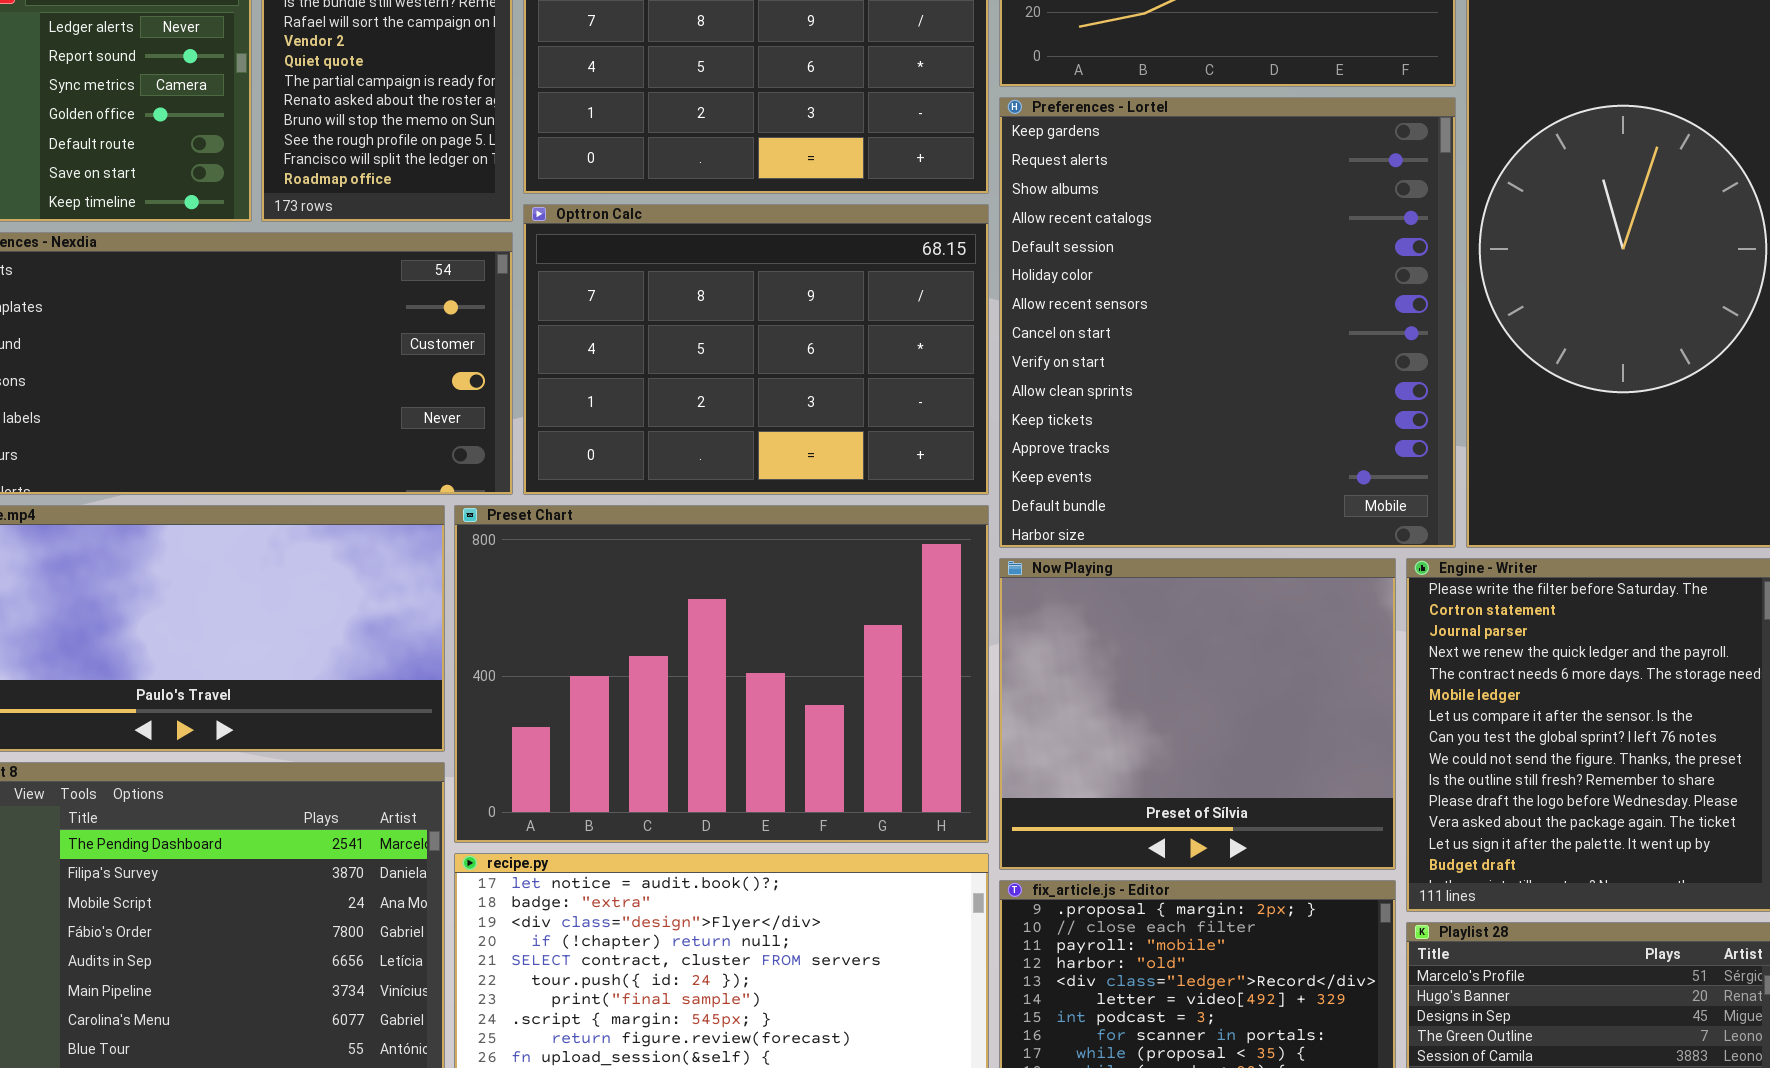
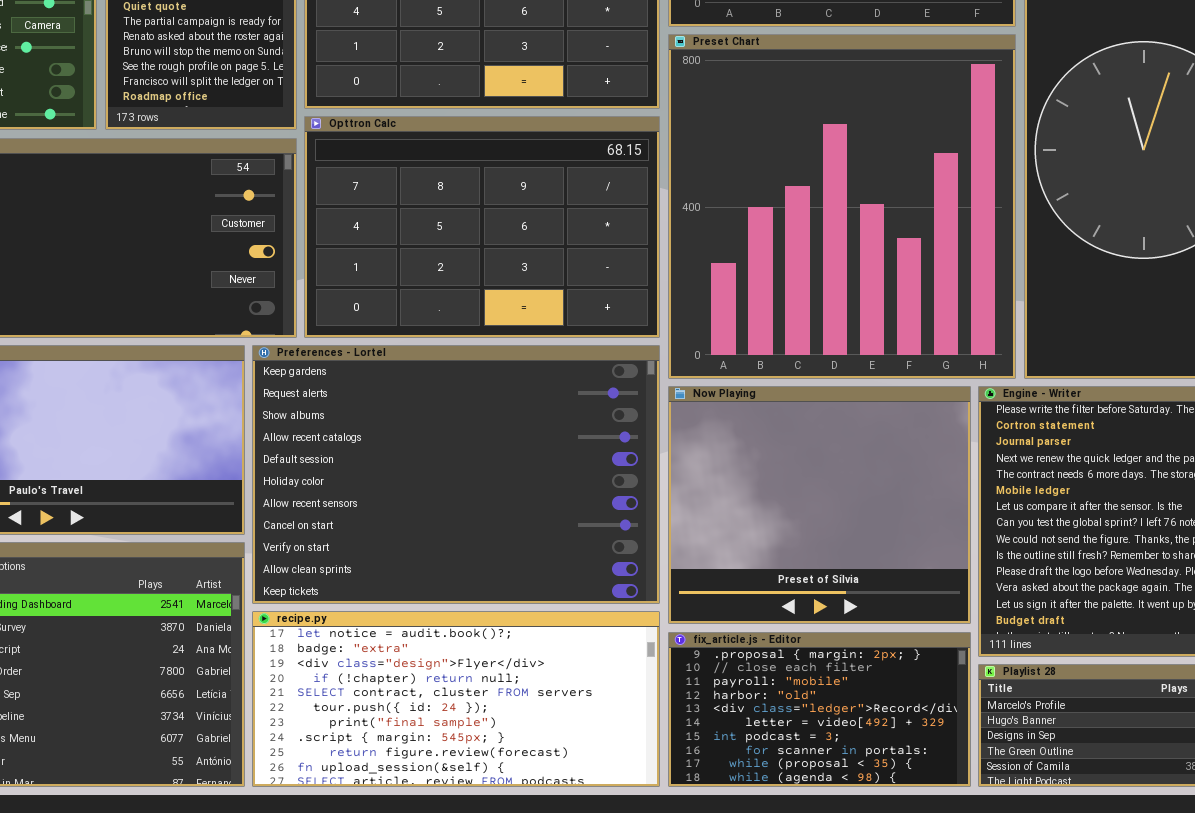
Preferences - Lortel: [999,97,1456,548] -> [252,345,660,604], moved, resized
Preset Chart: [454,505,989,843] -> [668,34,1016,379], moved, resized

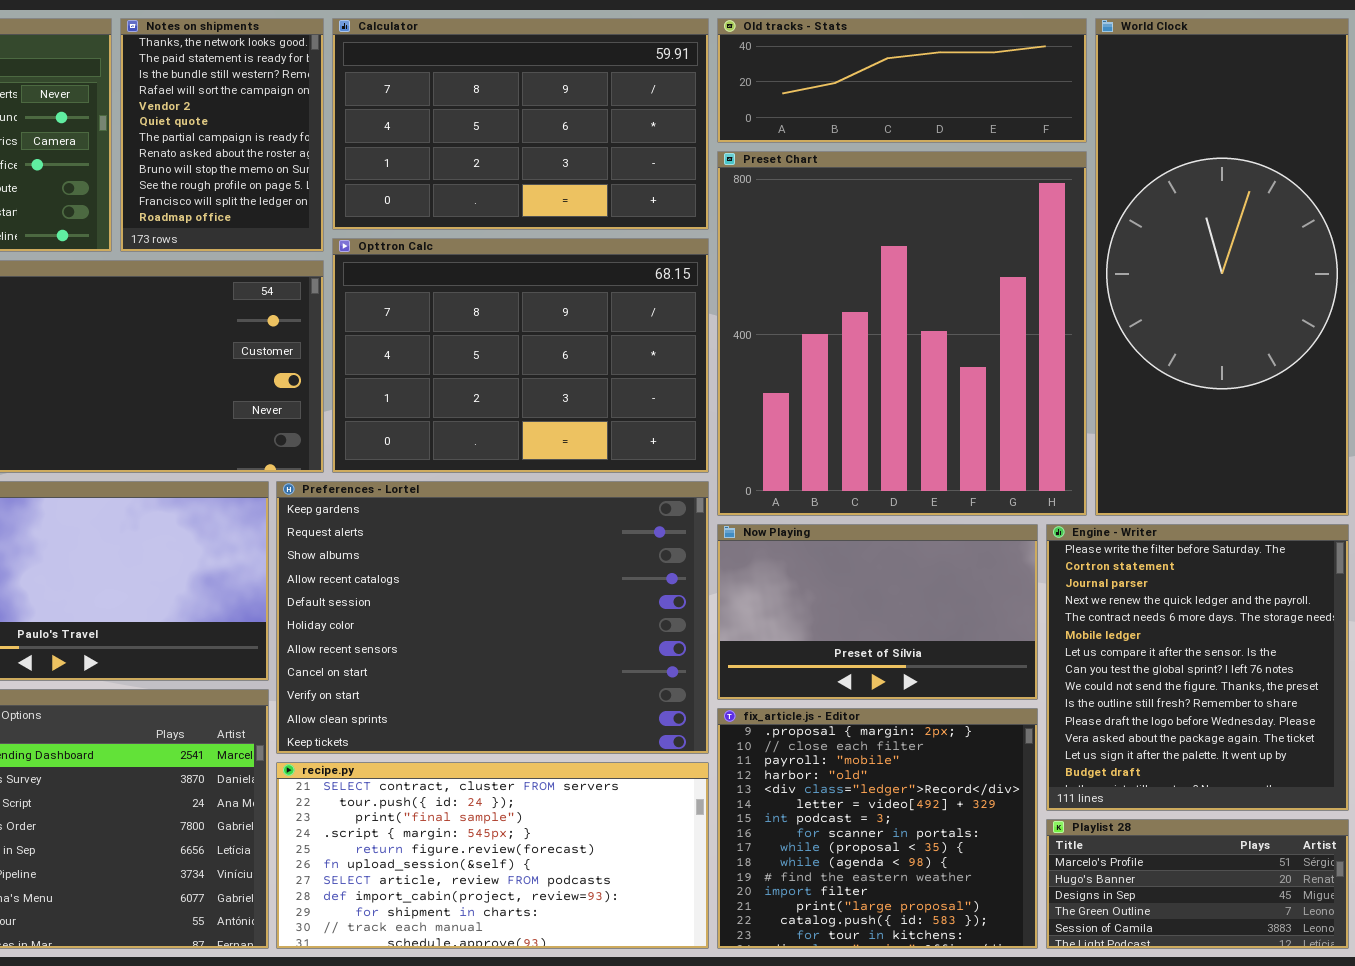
Now Playing: [668,386,971,624] -> [717,524,1038,700], resized
recipe.py: [252,611,660,787] -> [276,762,709,949], scrolled down 4 rows
fix_article.js - Editor: [668,632,971,787] -> [717,708,1038,949], resized

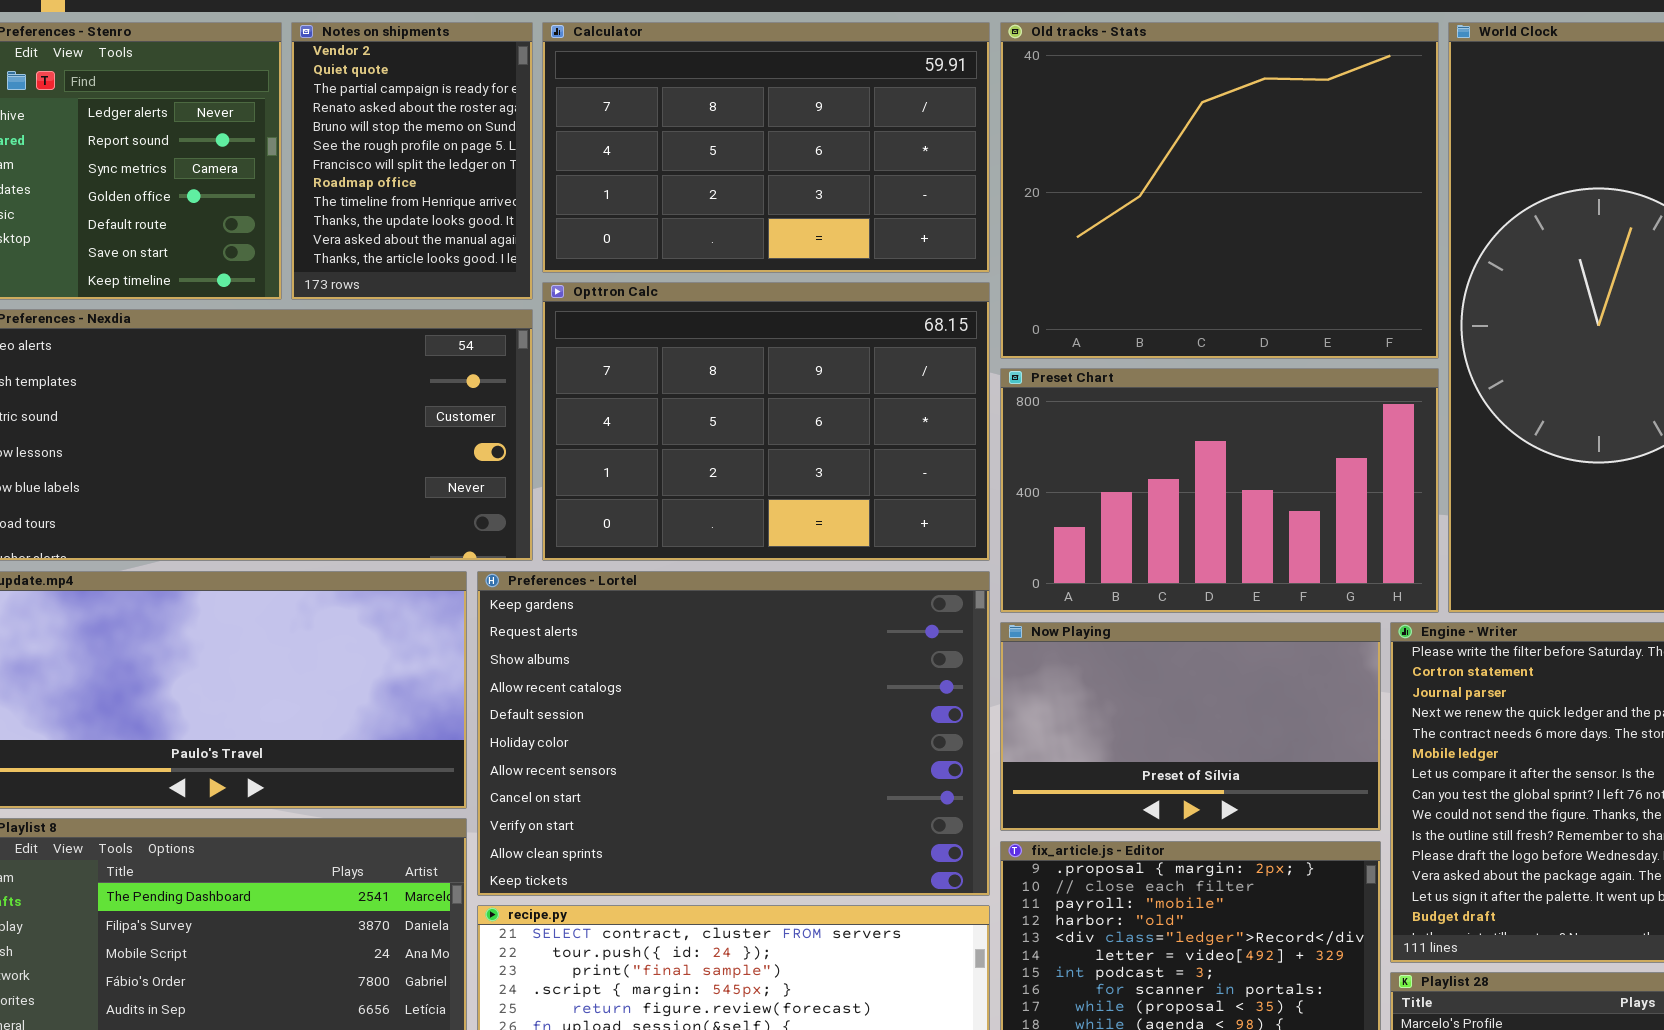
Notes on shipments: [120,18,324,252] -> [291,22,533,300], scrolled down 4 rows
Old tracks - Stats: [717,18,1087,143] -> [1000,22,1439,359], resized
Preset Chart: [717,151,1087,516] -> [1000,368,1439,613], resized

